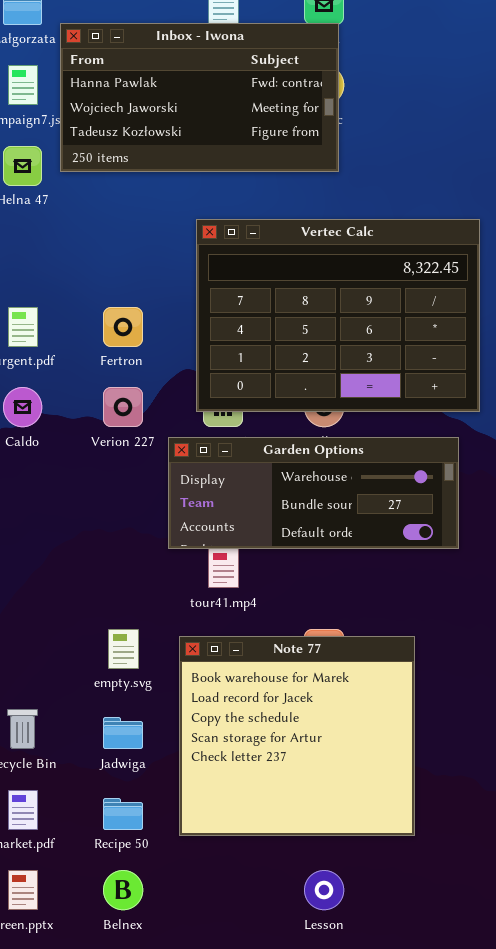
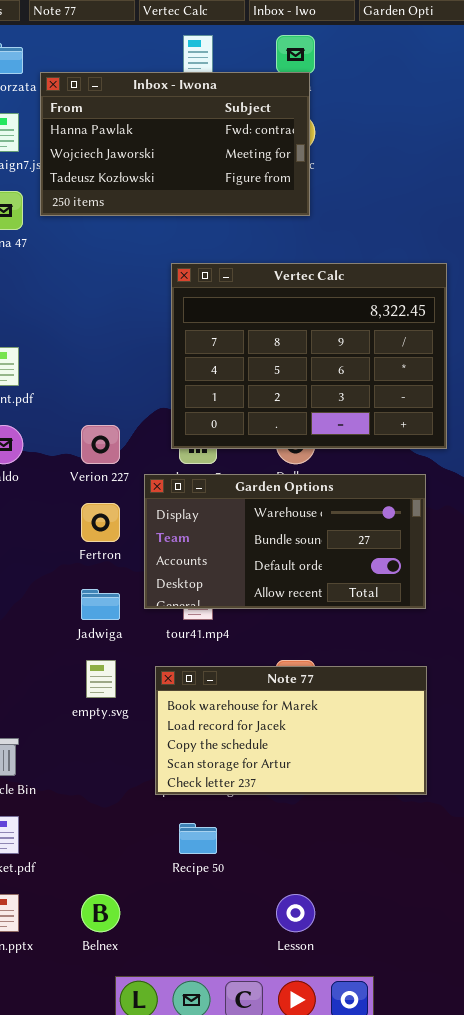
Fertron: [103,307,143,347] -> [81,503,120,542], moved
Garden Options: [168,437,459,549] -> [144,474,426,609], resized
Note 77: [179,636,415,836] -> [155,666,427,795], resized
Jadwiga: [103,717,143,749] -> [81,589,120,620], moved
Recipe 50: [103,798,143,830] -> [179,823,217,854], moved

